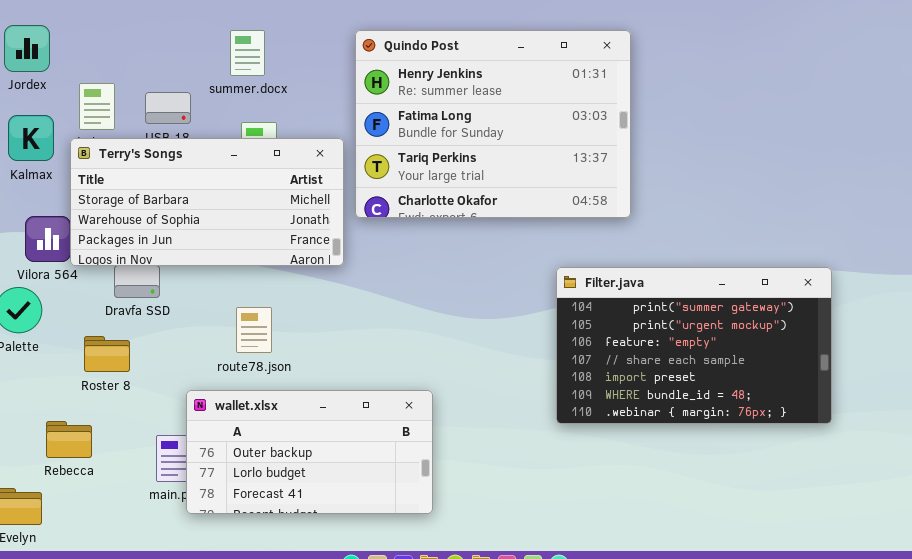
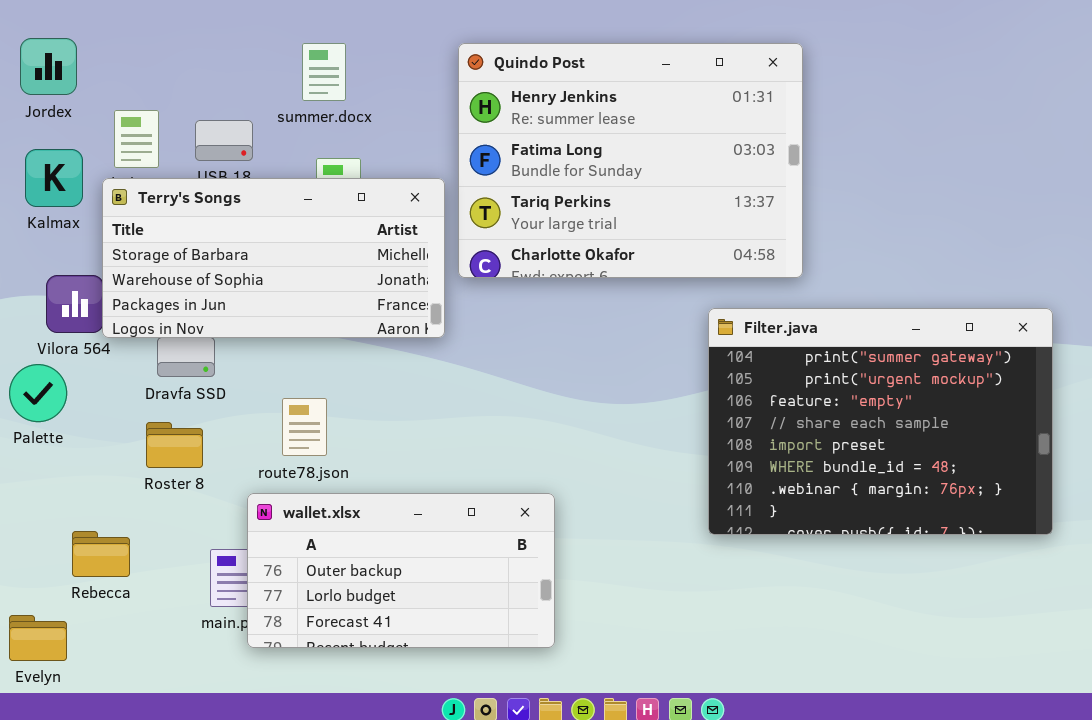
Filter.java: [556,267,832,424] -> [708,308,1053,535], resized
route78.json: [236,307,272,353] -> [282,398,327,456], moved
Roster 8: [84,336,130,372] -> [146,422,203,468], moved

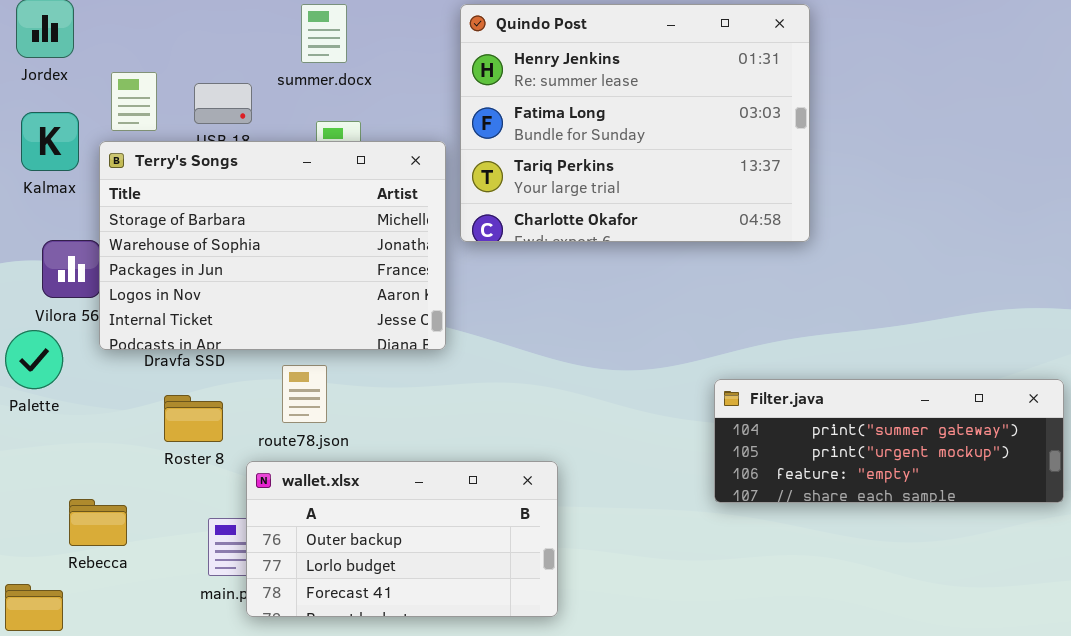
Terry's Songs: [102,178,445,338] -> [99,141,446,350], resized
Filter.java: [708,308,1053,535] -> [714,379,1064,503], resized
Roster 8: [146,422,203,468] -> [164,395,223,442], moved

